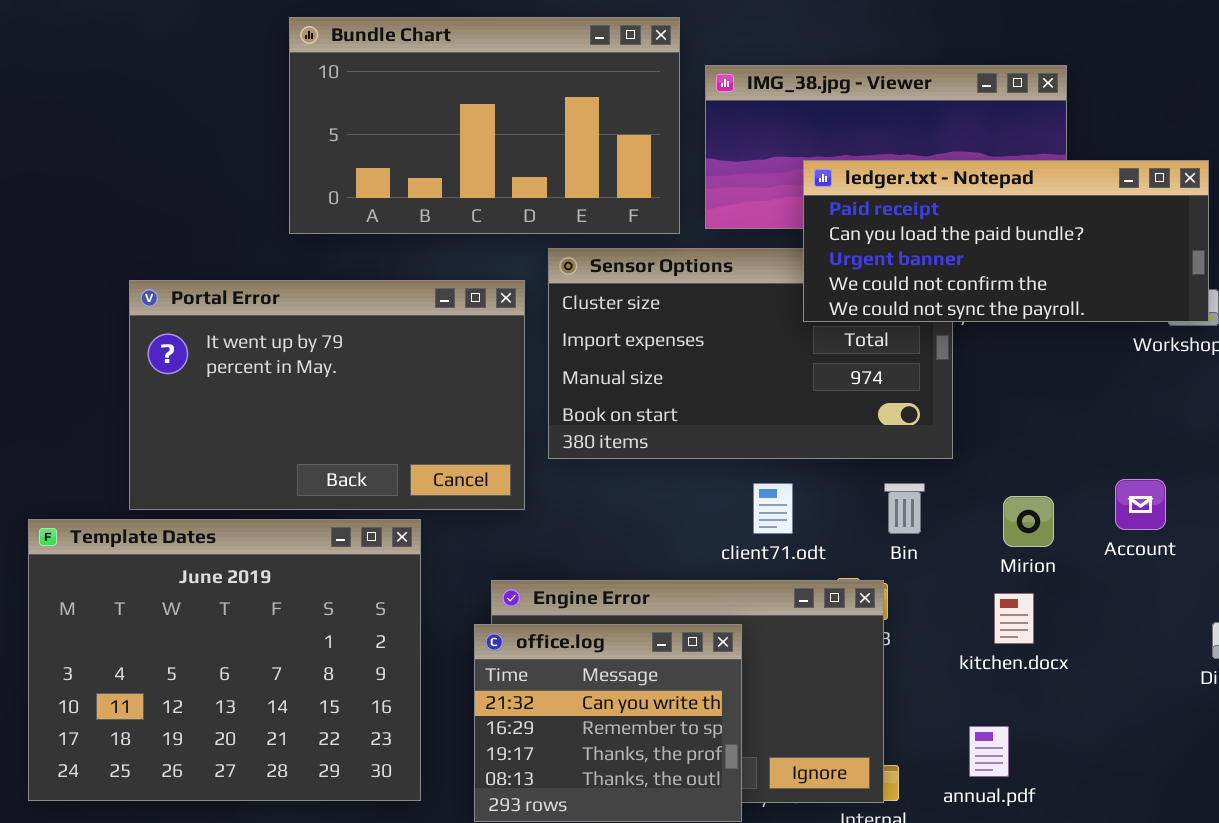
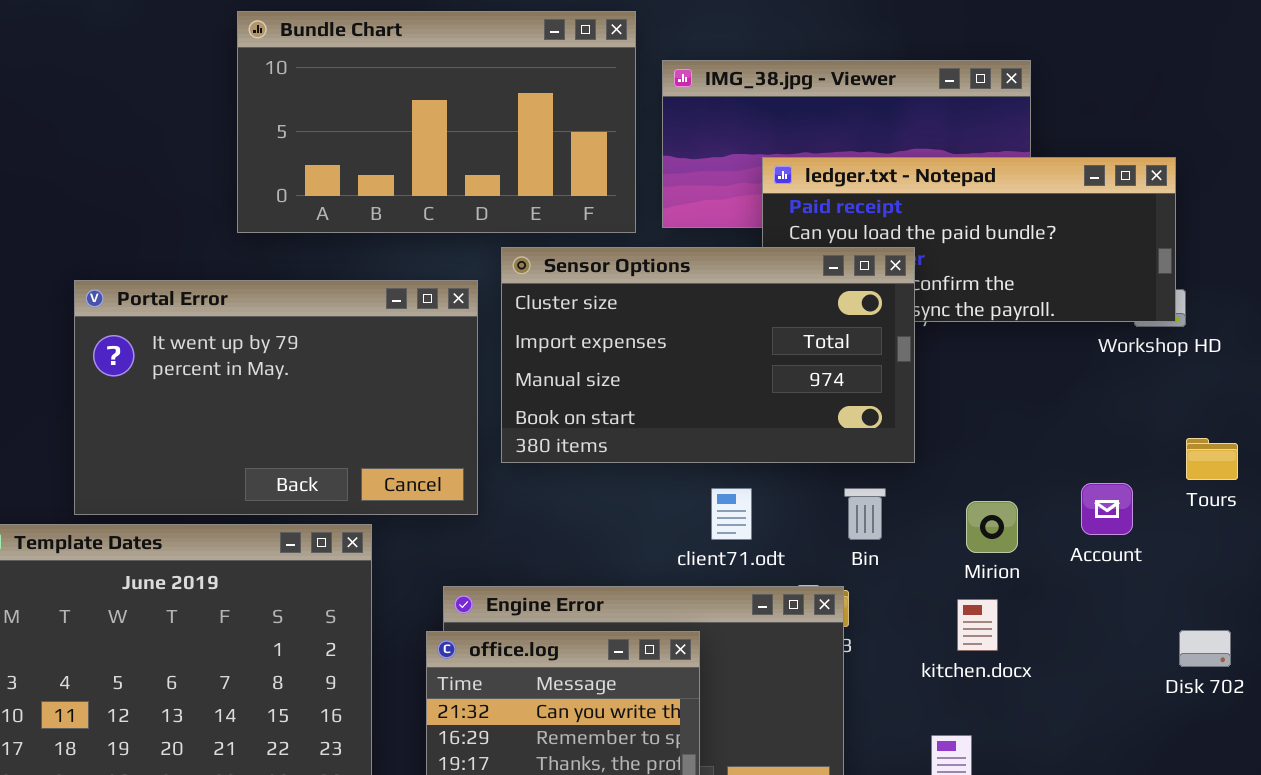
Sensor Options: [548,248,953,459] -> [501,247,915,463], raised

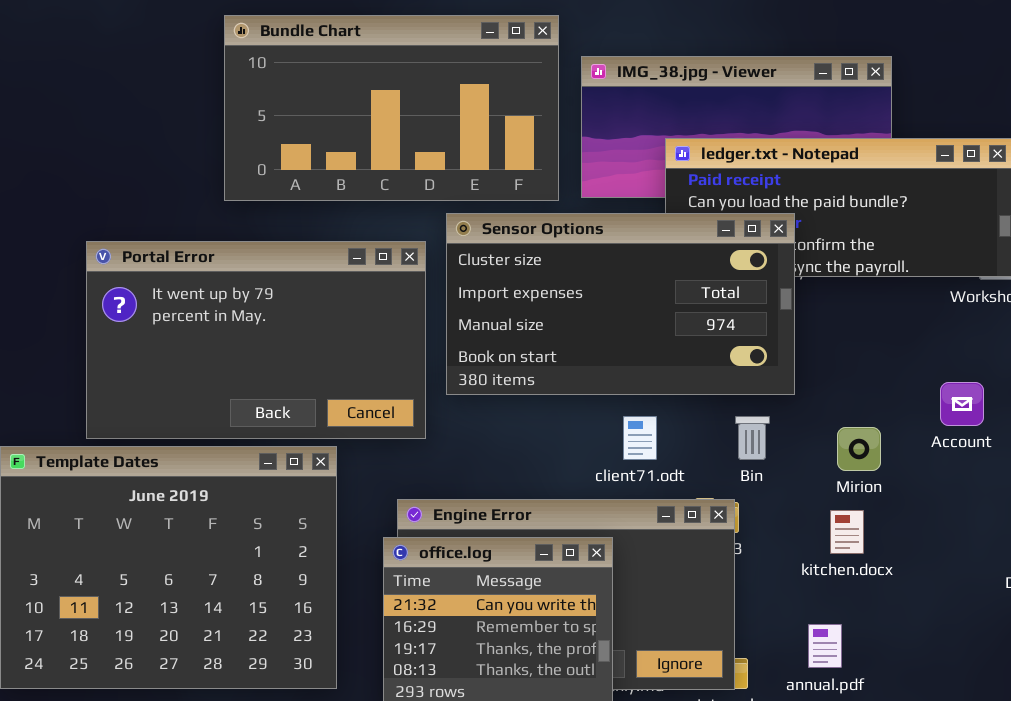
Account: [1081,483,1133,535] -> [940,382,984,426], moved

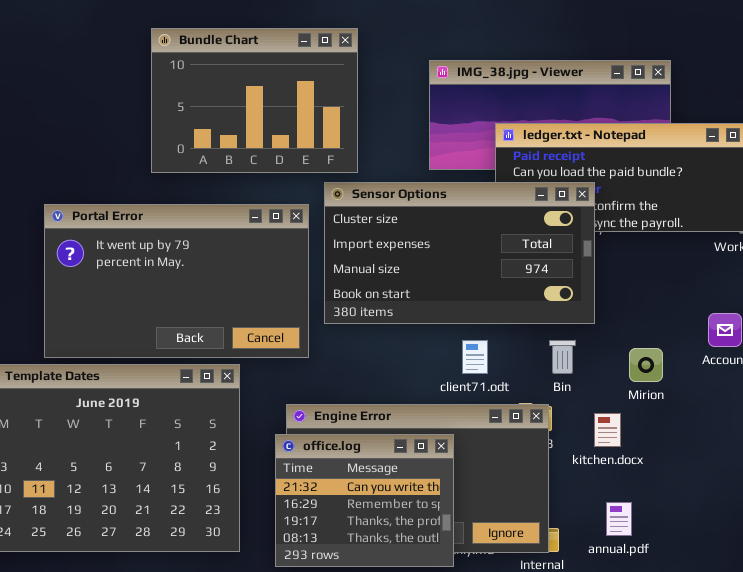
Bundle Chart: [224,15,559,201] -> [151,28,358,173], resized
kitchen.docx: [830,510,864,554] -> [594,413,621,447], moved

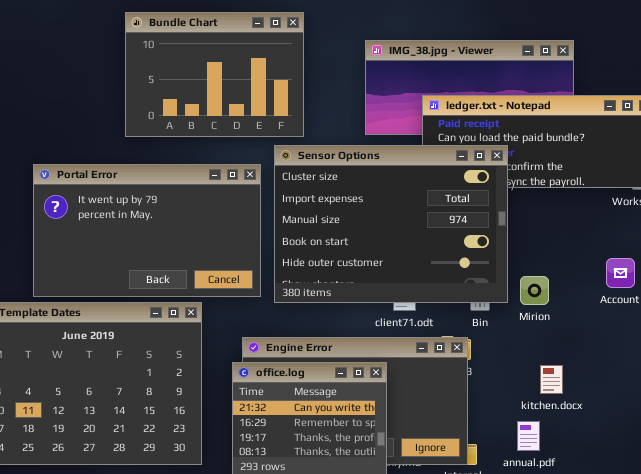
Sensor Options: [324,182,595,324] -> [274,145,508,303], resized
Mirion: [629,348,663,382] -> [520,276,549,305], moved
kitchen.docx: [594,413,621,447] -> [540,365,563,394], moved

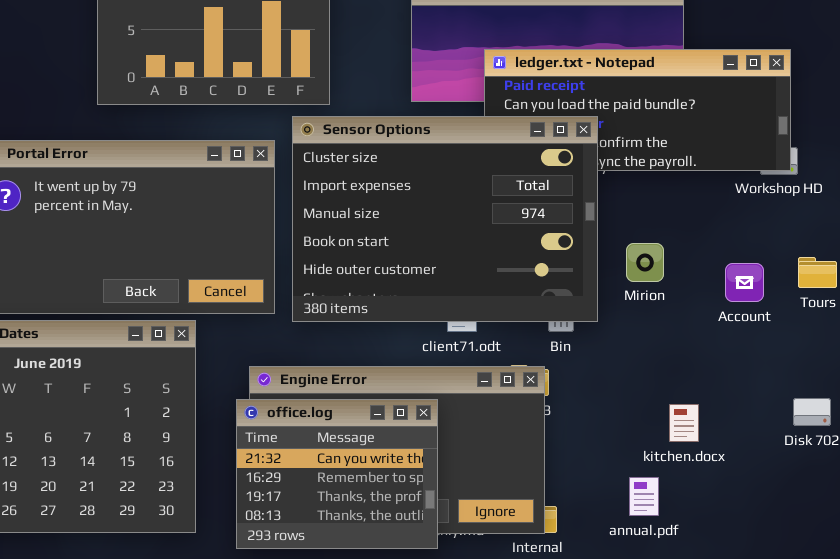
Mirion: [520,276,549,305] -> [626,243,664,282], moved
kitchen.docx: [540,365,563,394] -> [669,404,699,442], moved
annual.pdf: [517,421,540,451] -> [629,477,659,516], moved

